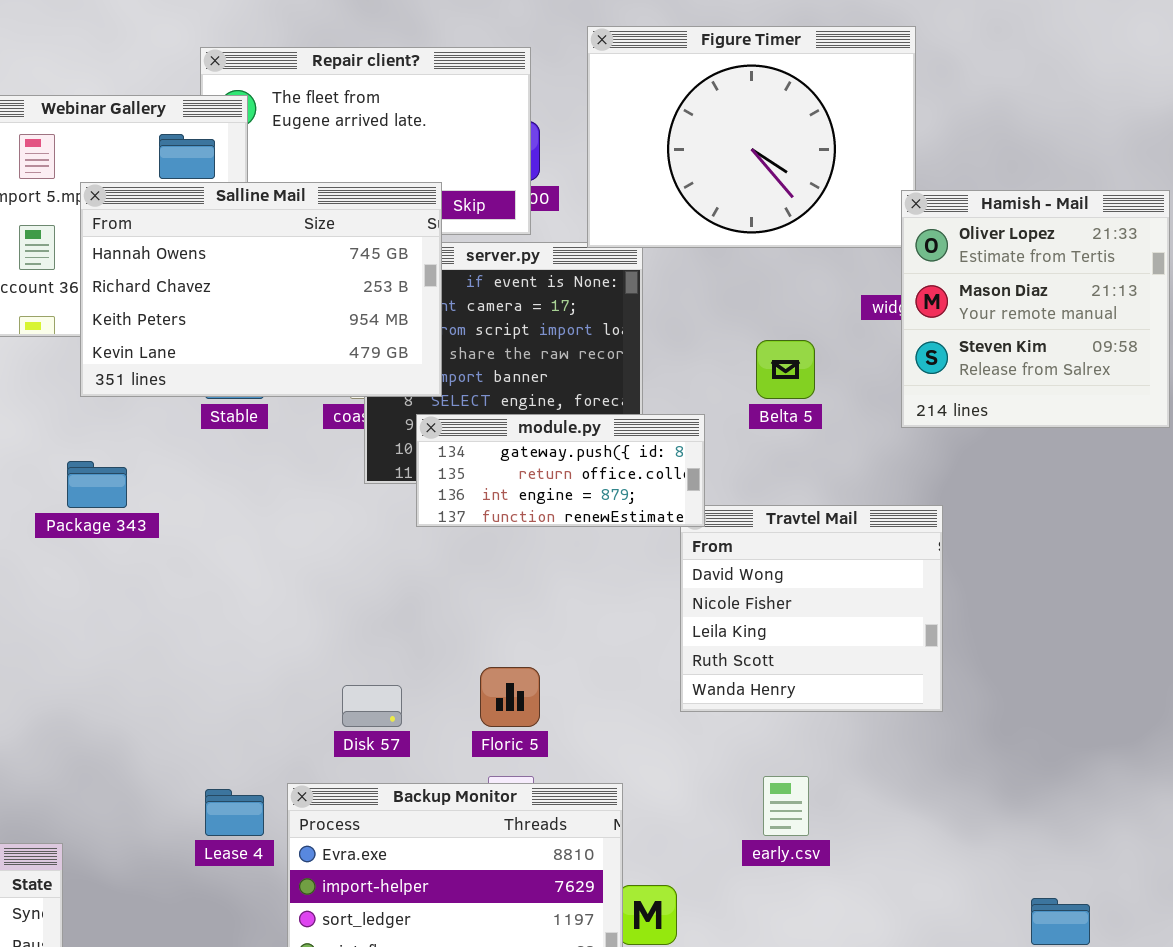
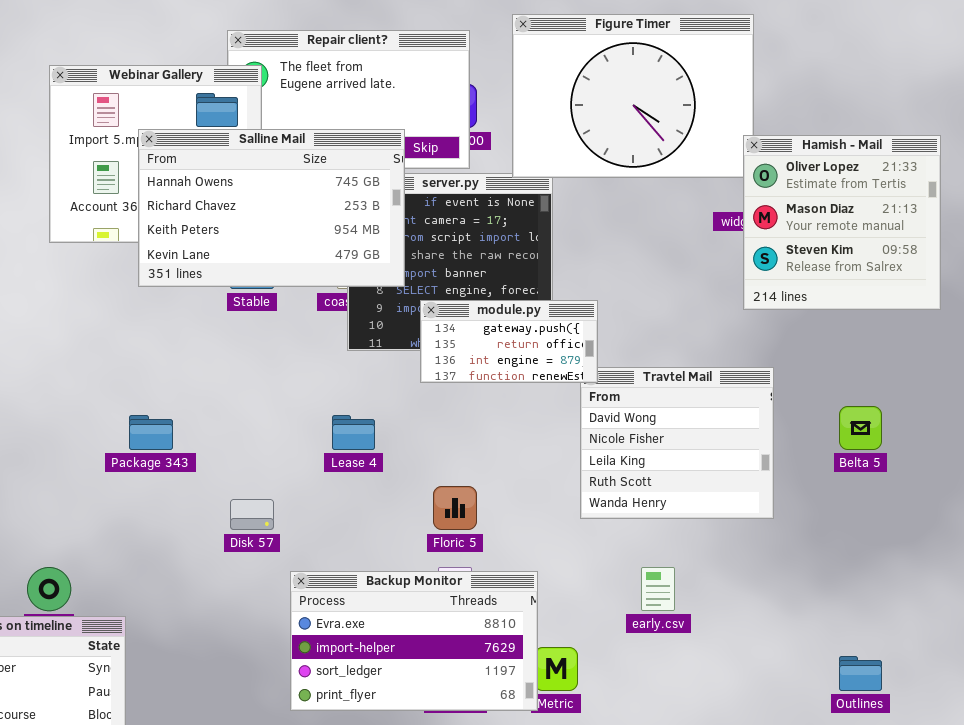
Belta 5: [756,340,815,399] -> [839,406,882,450], moved
module.py: [416,414,705,527] -> [420,300,598,383], resized
Package 343: [67,461,127,508] -> [129,415,173,450], moved
Disk 57: [342,685,402,727] -> [230,499,274,530], moved
Lease 4: [205,789,264,836] -> [332,415,375,450], moved

